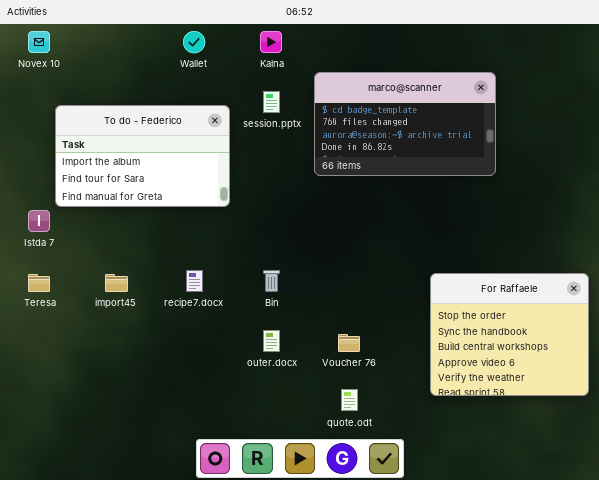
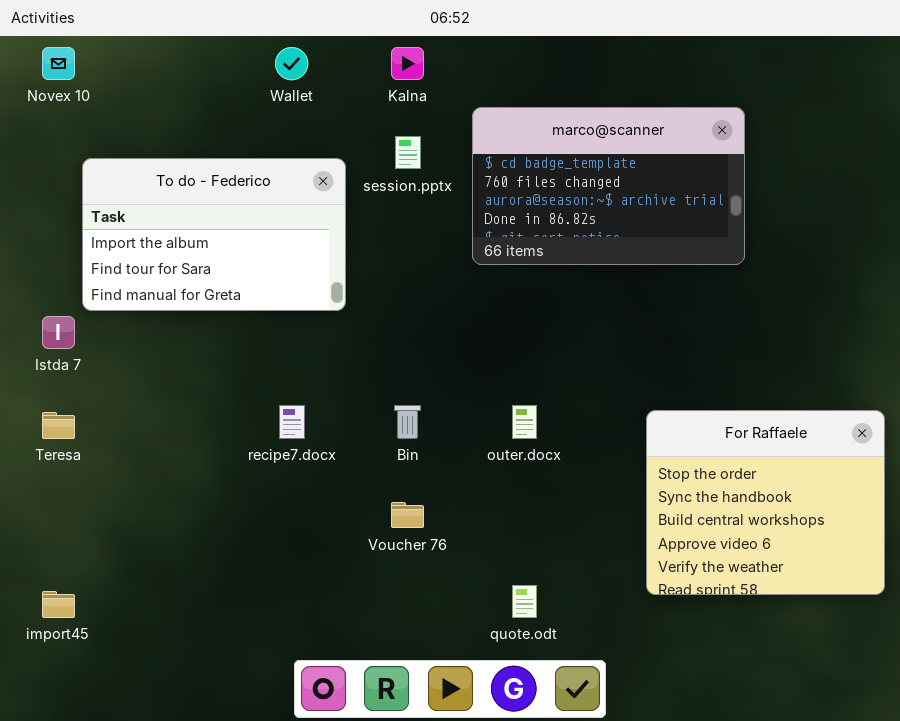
import45: [105,274,128,292] -> [42,591,75,618], moved
outer.docx: [263,330,280,352] -> [512,405,537,439], moved
Voucher 76: [338,334,360,352] -> [391,502,424,528], moved

